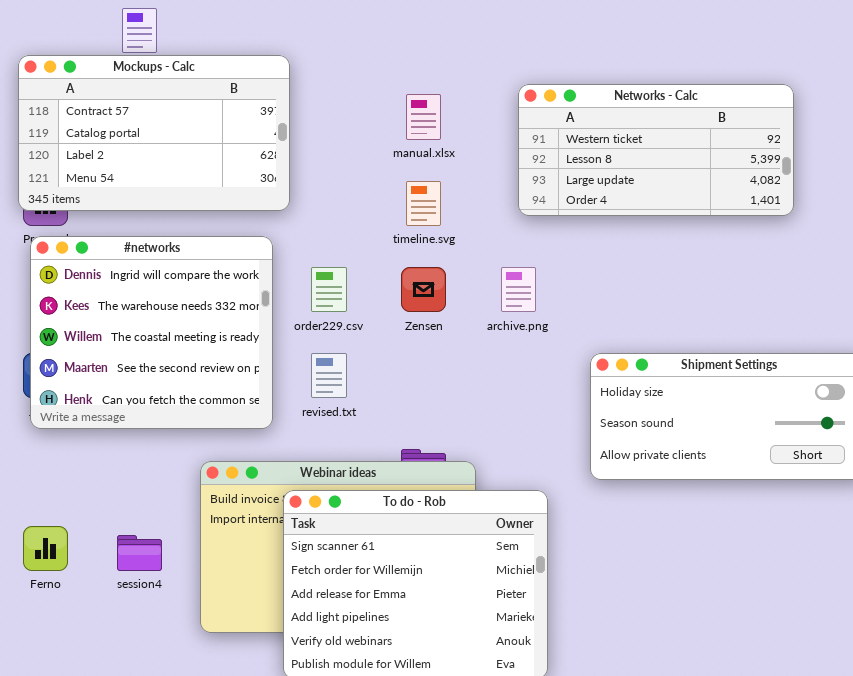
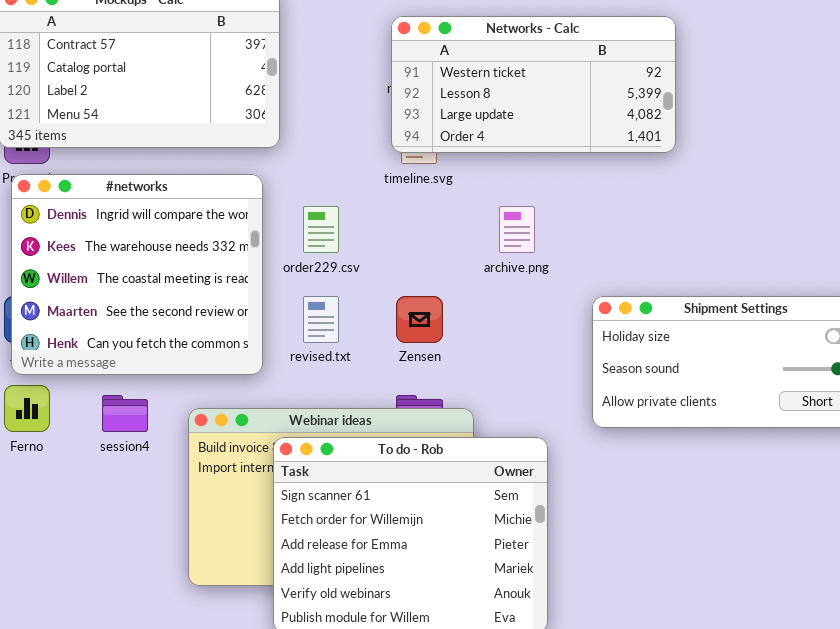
Networks - Calc: [518,84,794,216] -> [391,16,676,153], moved
Zensen: [401,267,446,312] -> [396,296,443,343], moved
Ferno: [23,526,68,571] -> [4,385,50,432], moved
session4: [117,535,162,571] -> [102,395,148,432], moved

